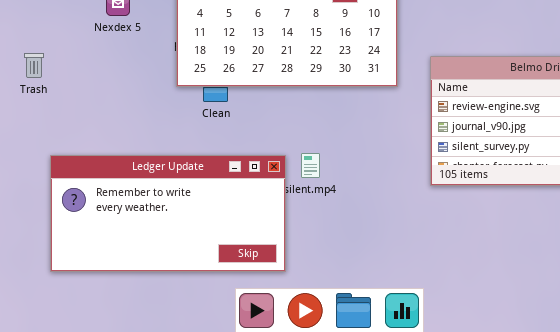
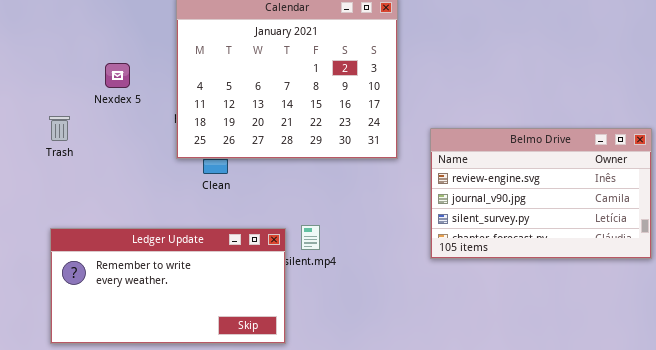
Trash: [24,53,44,78] -> [49,116,70,141], moved

